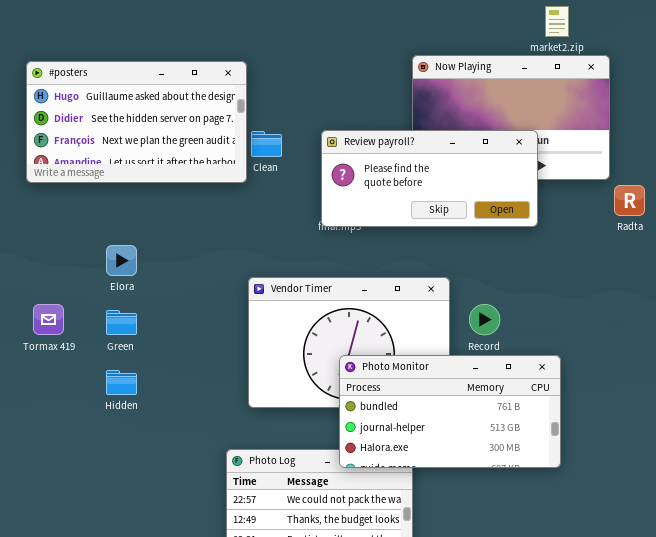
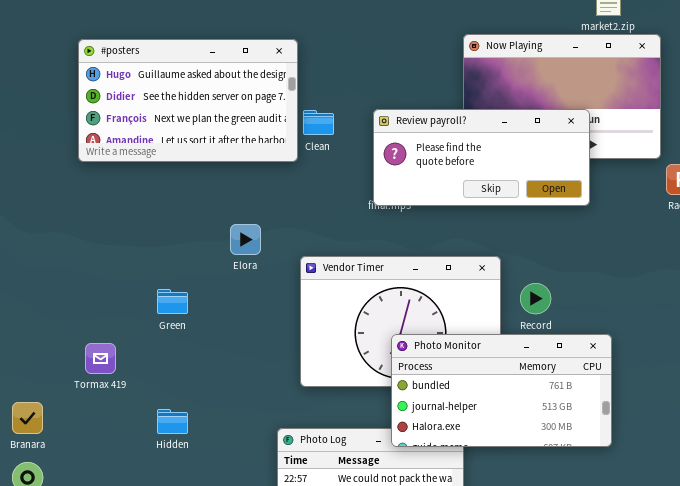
Elora: [106,245,137,276] -> [230,224,261,255], moved
Tormax 419: [33,304,64,335] -> [85,343,116,374], moved
Hidden: [106,370,137,395] -> [157,409,188,434], moved

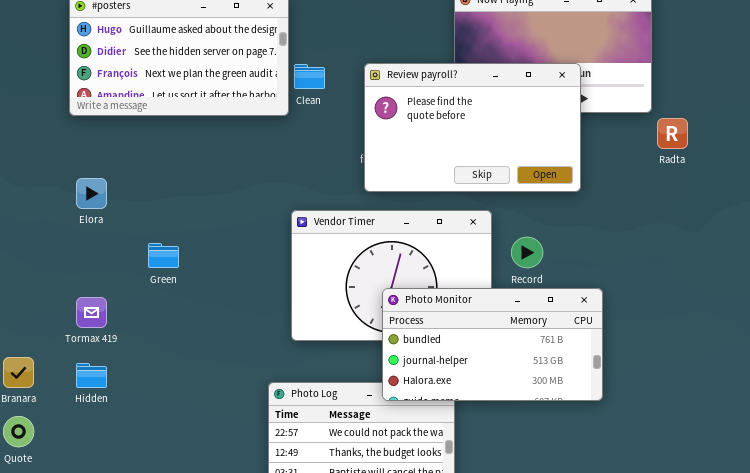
Review payroll?: [373,109,590,206] -> [364,63,581,192], resized
Elora: [230,224,261,255] -> [76,178,107,209], moved
Hidden: [157,409,188,434] -> [76,363,107,388], moved

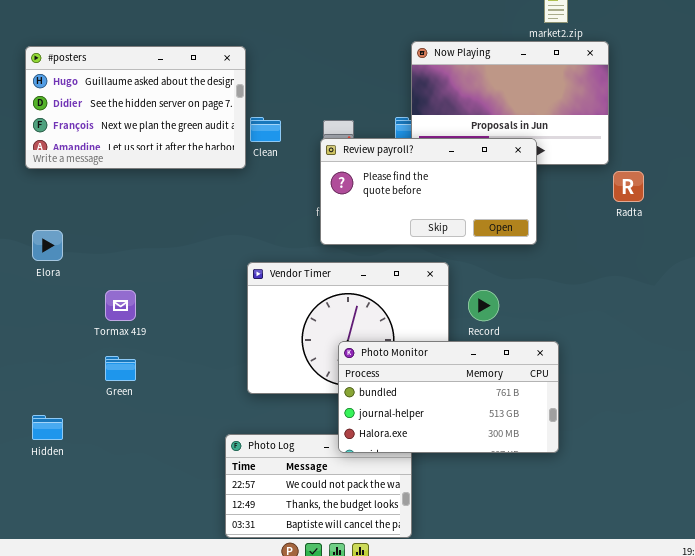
Review payroll?: [364,63,581,192] -> [320,138,537,245], resized
Green: [148,243,179,268] -> [105,356,136,381], moved
Tormax 419: [76,297,107,328] -> [105,290,136,321], moved

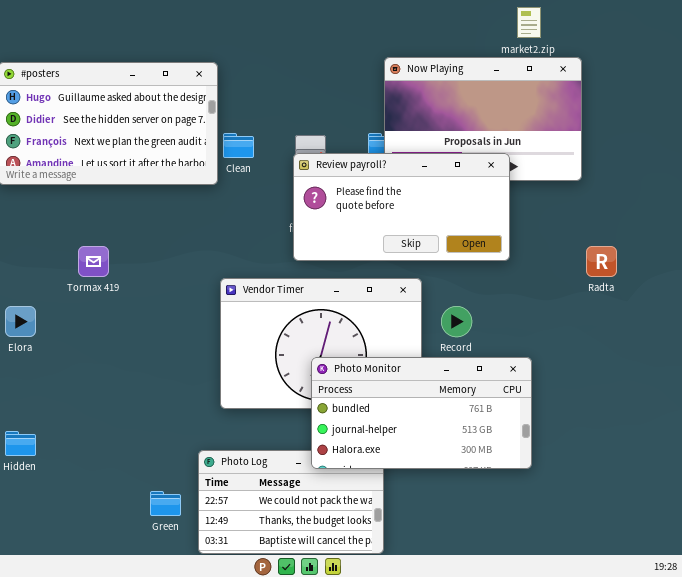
Radta: [613,171,644,202] -> [586,246,617,277], moved
Elora: [32,230,63,261] -> [5,306,36,337], moved
Tormax 419: [105,290,136,321] -> [78,246,109,277], moved
Green: [105,356,136,381] -> [150,491,181,516], moved

